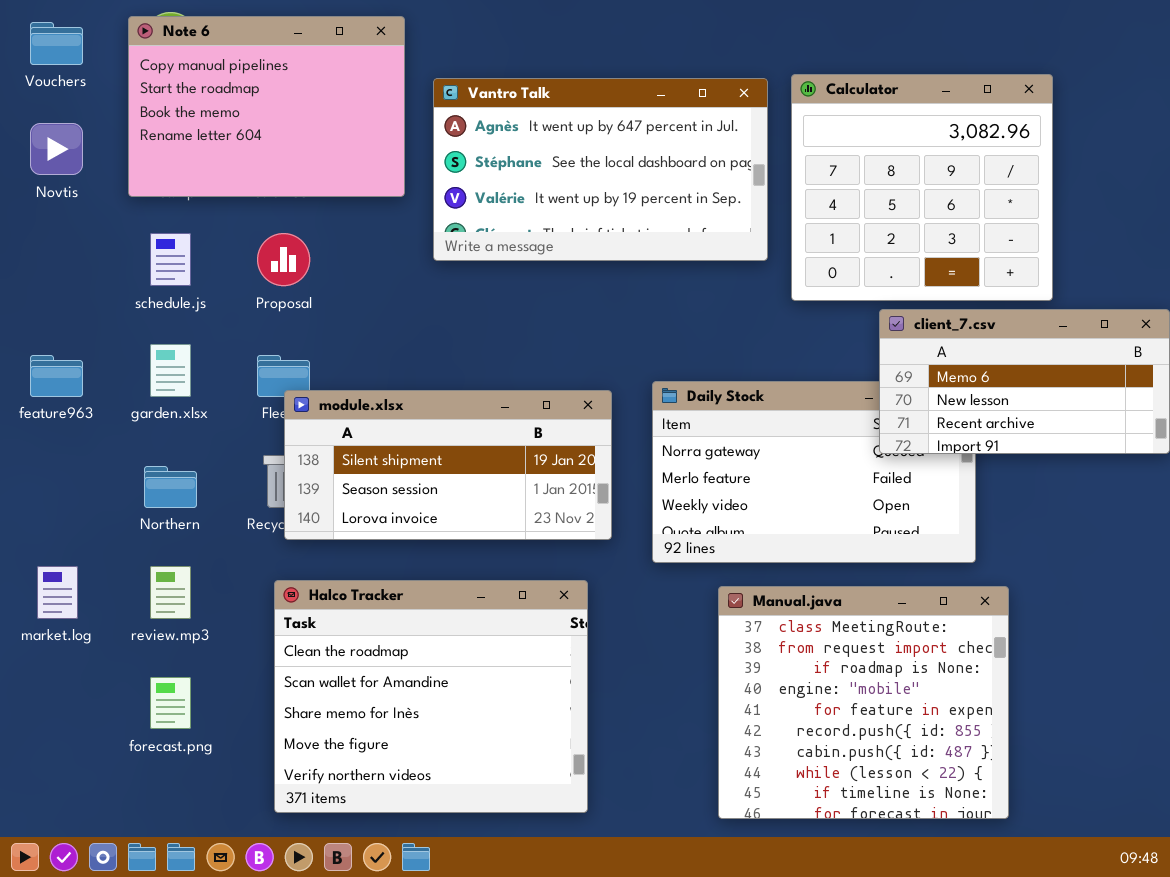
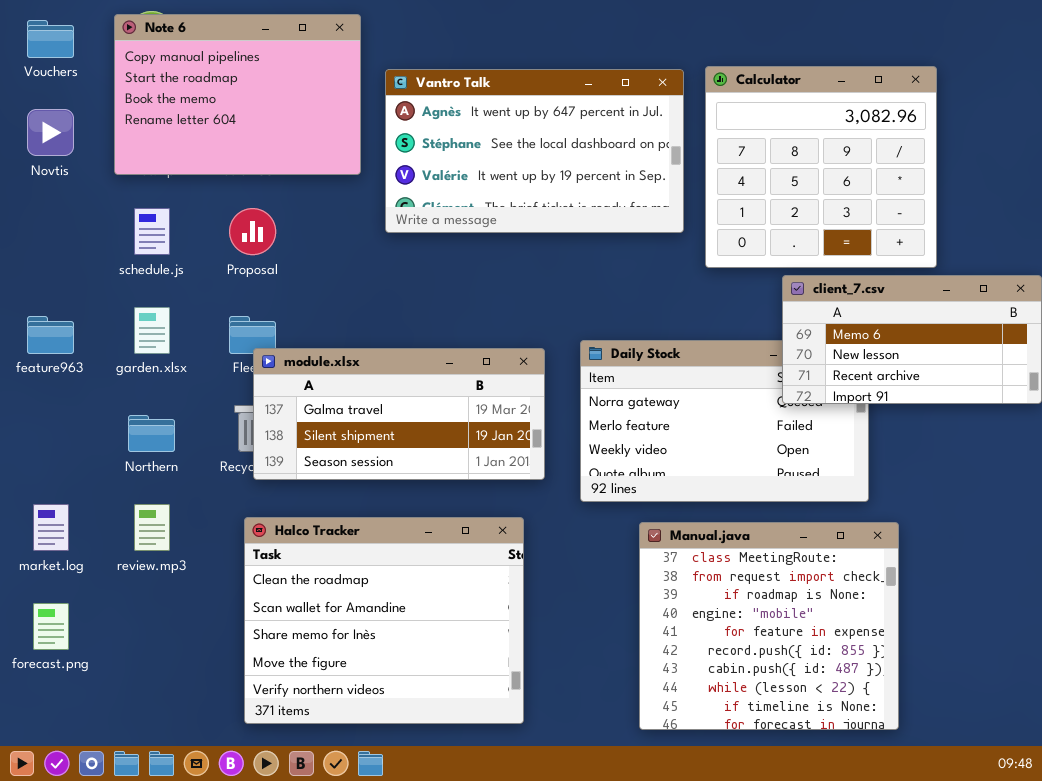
module.xlsx: [284,390,612,540] -> [253,348,545,480], scrolled up 1 row
forecast.png: [150,677,191,729] -> [33,603,69,650], moved

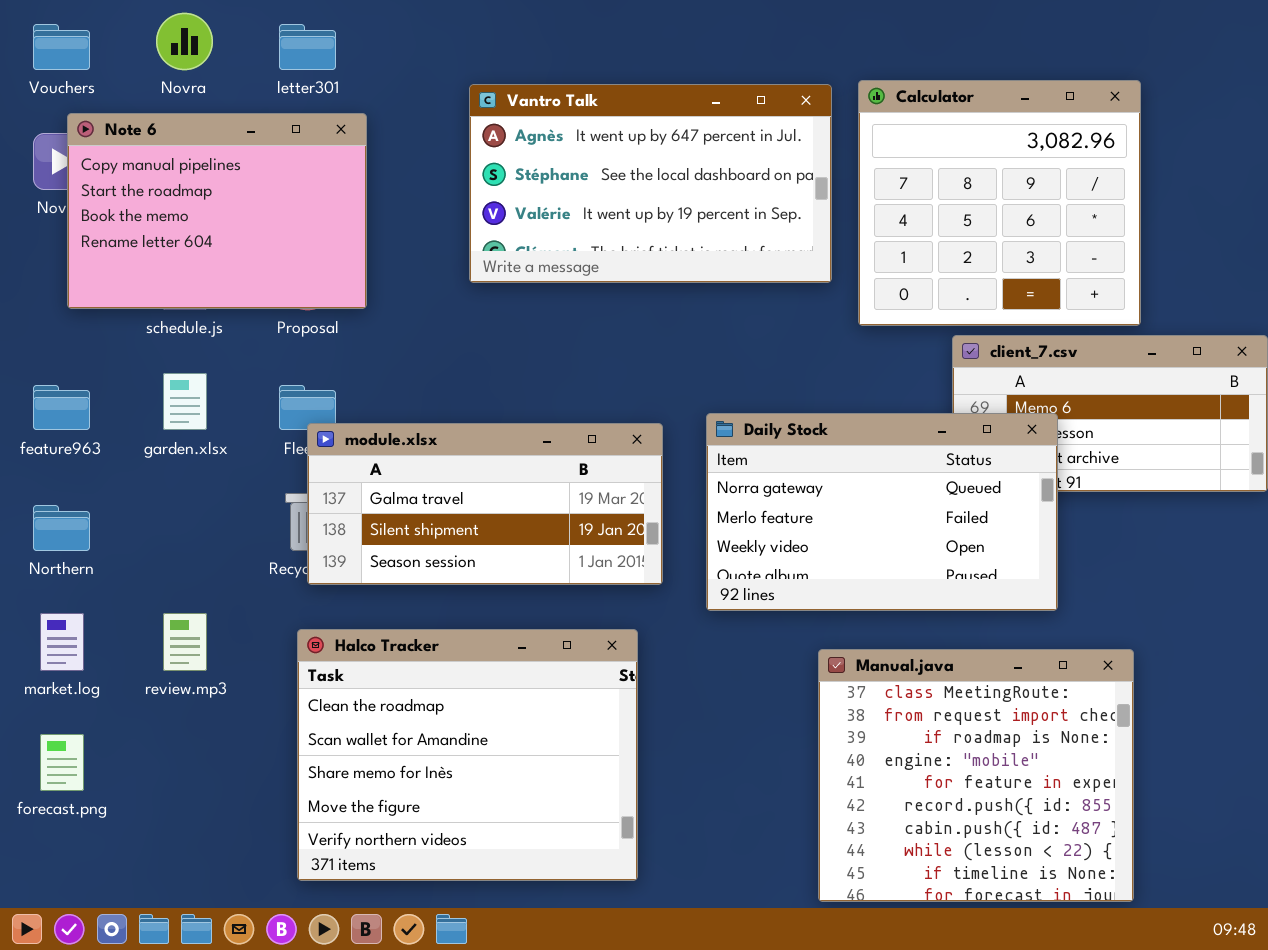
Note 6: [114,14,361,175] -> [67,113,367,309], moved
Daily Stock: [580,340,869,502] -> [706,413,1058,611], raised
Northern: [128,415,175,452] -> [33,505,90,551], moved
Manual.java: [639,522,899,730] -> [818,649,1134,902], moved

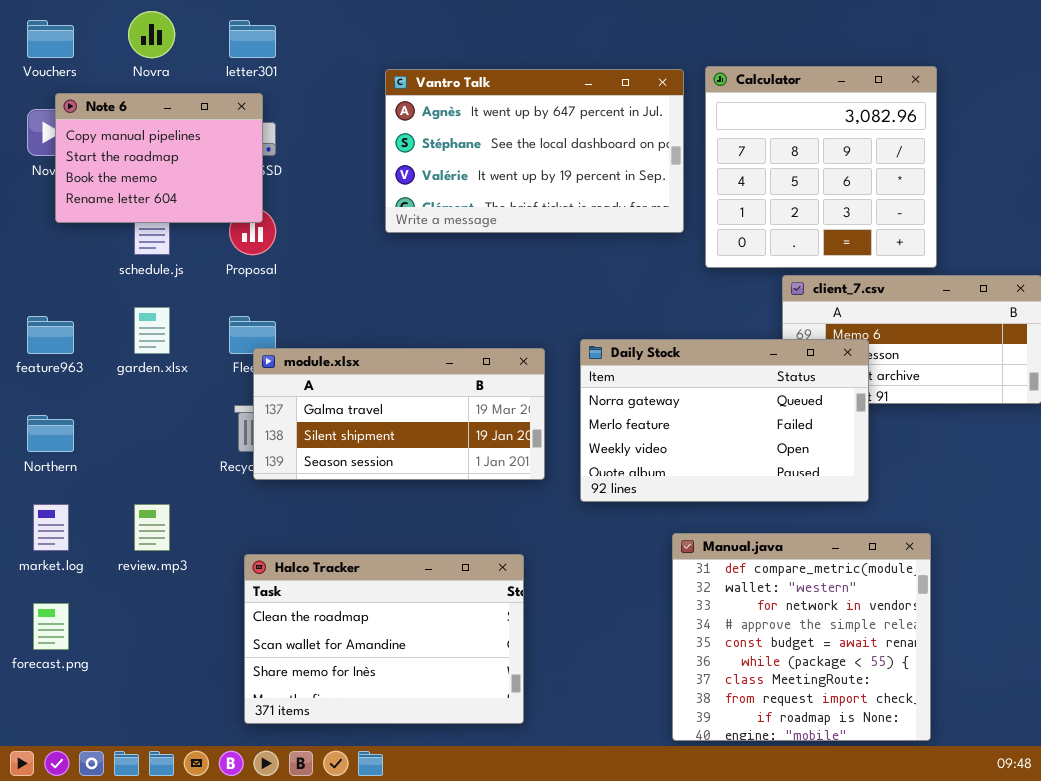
Note 6: [67,113,367,309] -> [55,93,263,223], resized
Halco Tracker: [297,629,638,881] -> [244,554,524,724], resized
Manual.java: [818,649,1134,902] -> [672,533,931,741], scrolled up 6 rows

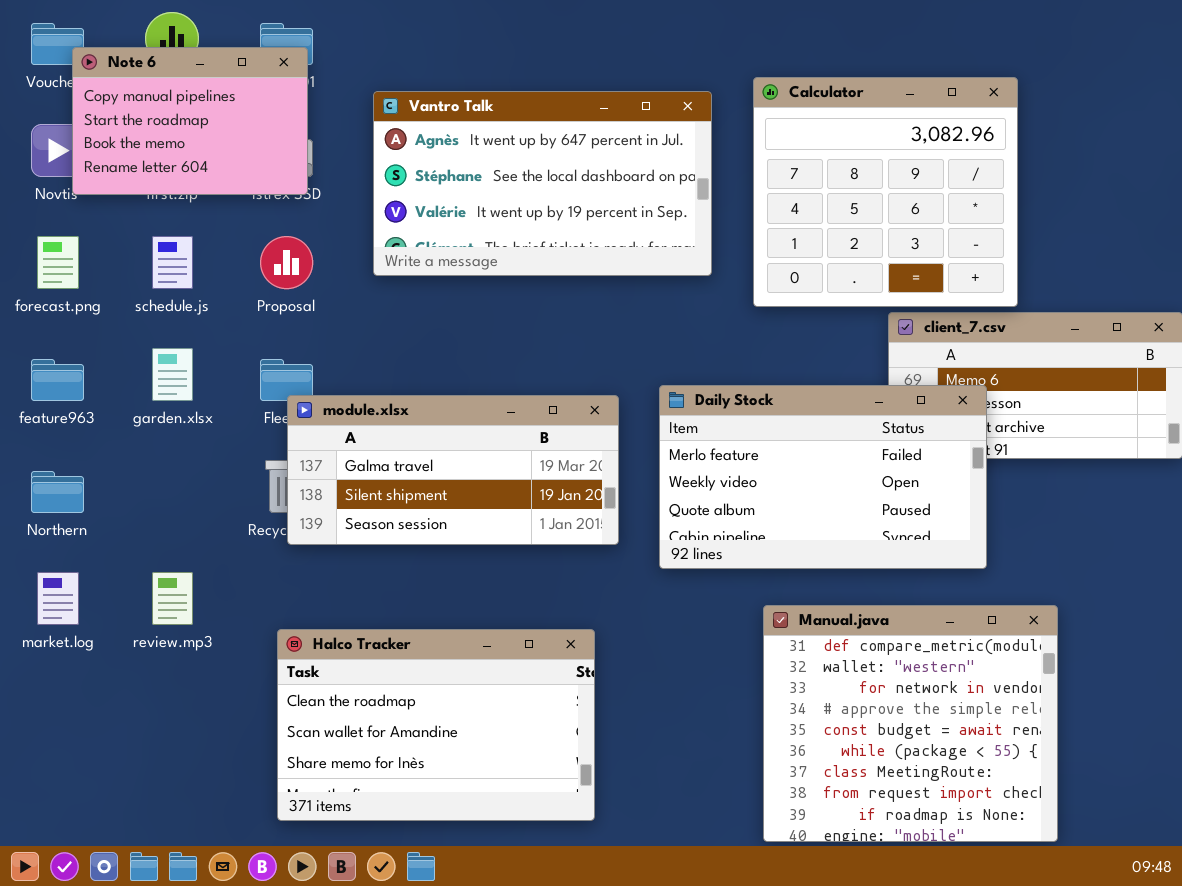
Calculator: [705,66,937,268] -> [753,77,1018,307], moved
Vantro Talk: [385,69,684,233] -> [373,91,712,276], moved
Note 6: [55,93,263,223] -> [72,47,308,195], moved
Daily Stock: [580,339,869,502] -> [659,385,987,569], scrolled down 1 row
forecast.png: [33,603,69,650] -> [37,236,79,289], moved

